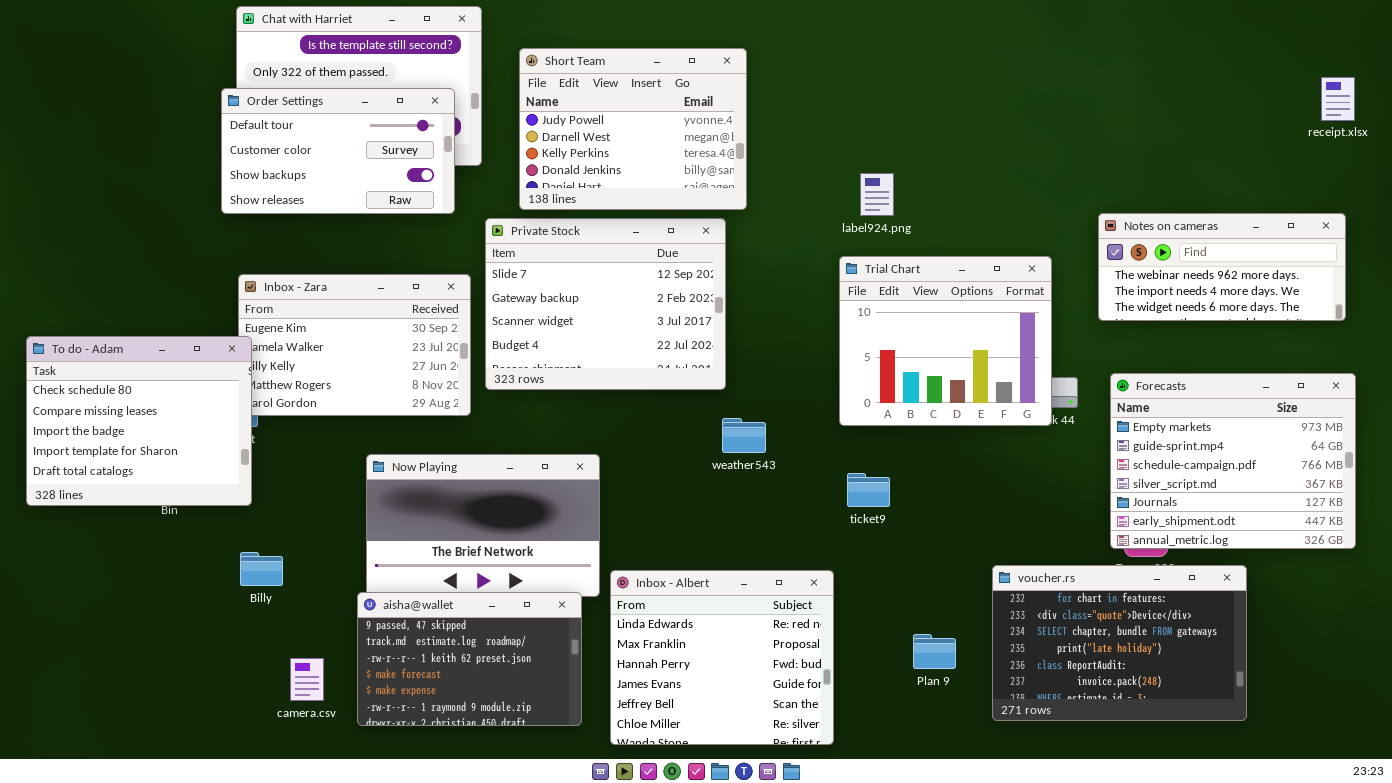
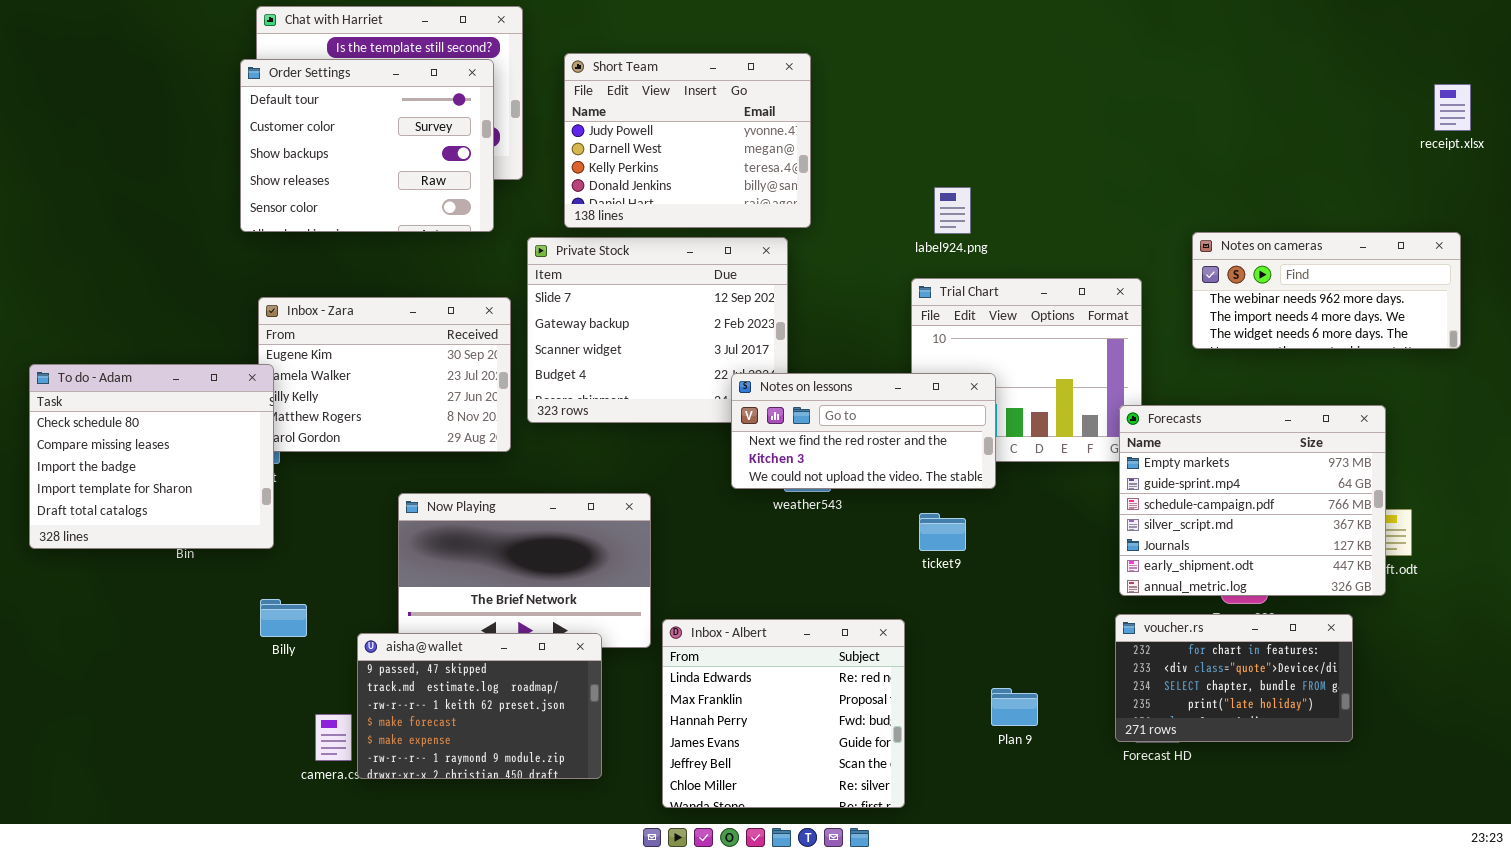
Order Settings: [221,88,455,214] -> [240,59,494,232], resized
Notes on lessons: none -> [731,373,996,489], opened
Forecasts: [1110,373,1356,549] -> [1119,405,1386,596], moved
voucher.rs: [992,565,1247,721] -> [1115,614,1353,742], resized
aisha@wallet: [357,592,582,726] -> [357,633,602,779], moved

